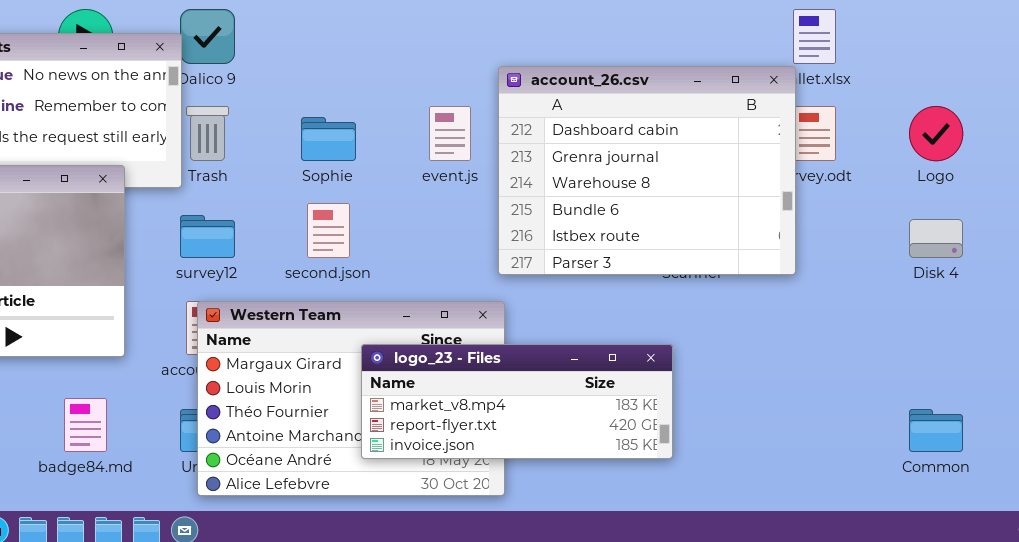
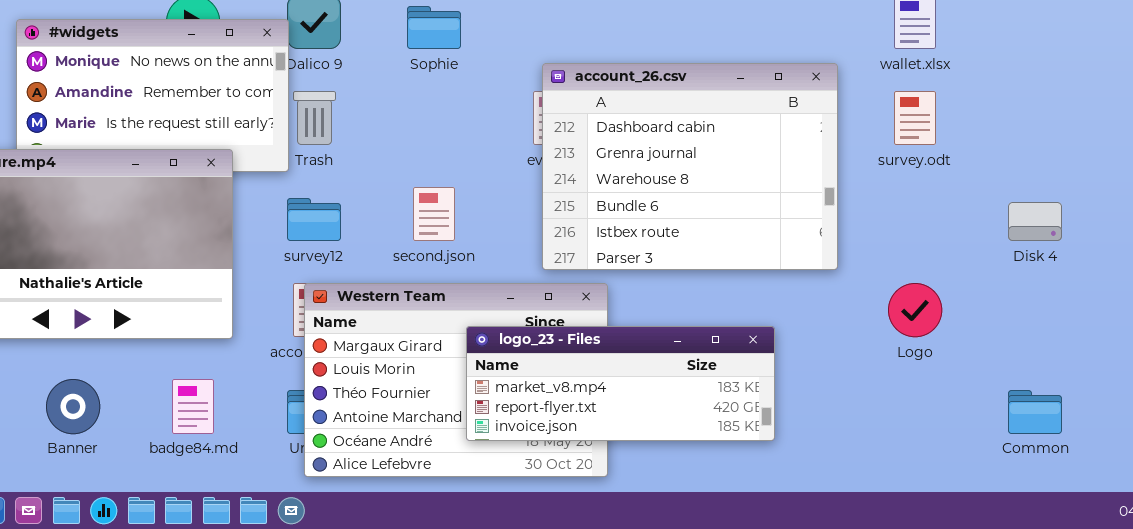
account_26.csv: [498,66,796,275] -> [542,63,838,270], moved
Logo: [909,106,963,161] -> [888,283,942,337], moved
Sophie: [301,117,356,161] -> [407,6,461,49], moved

